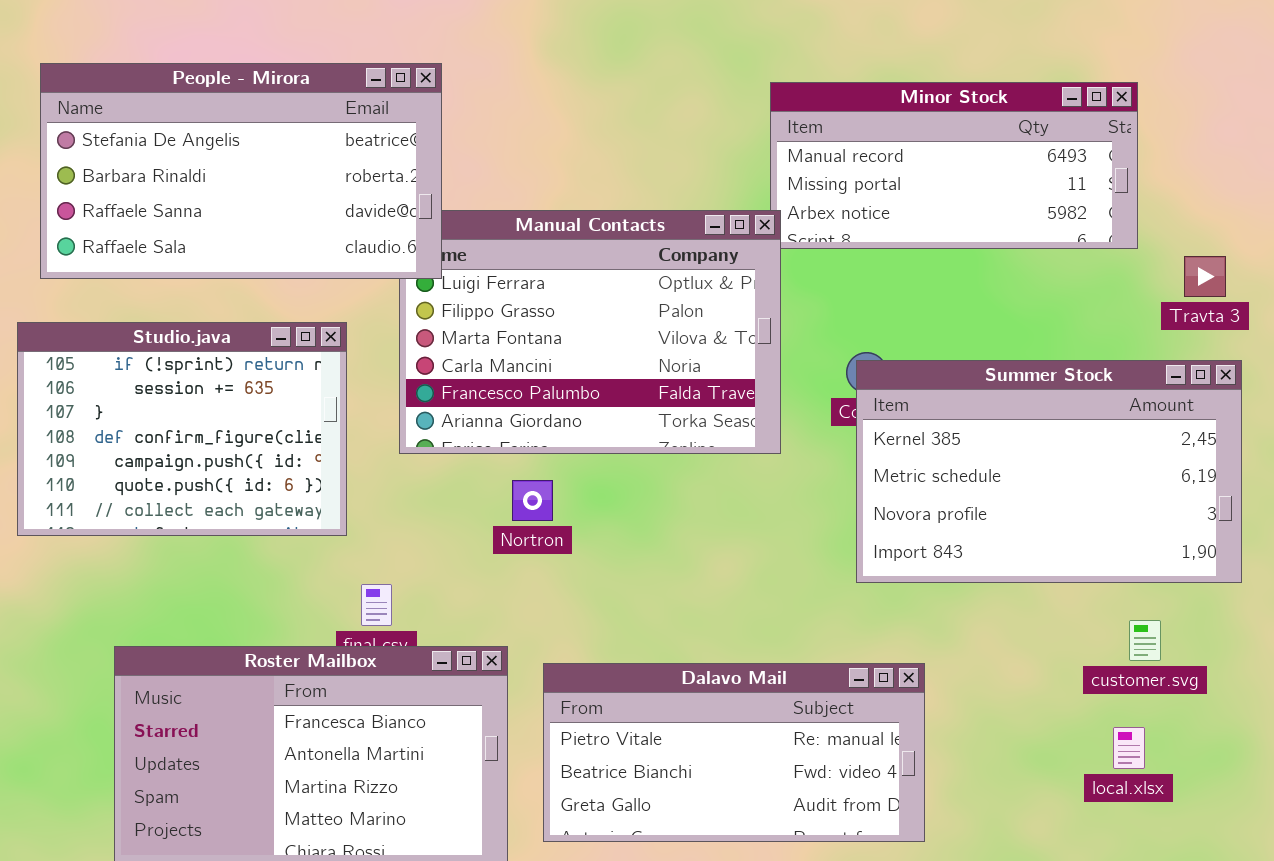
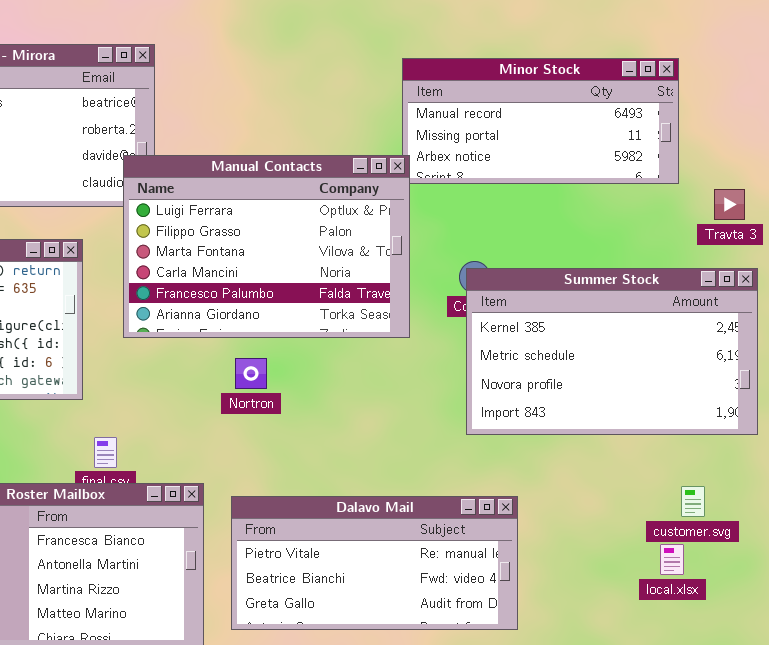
Manual Contacts: [399,210,781,454] -> [123,155,410,338], raised
Nortron: [512,480,553,521] -> [235,358,267,389], moved
customer.svg: [1129,620,1161,661] -> [681,486,705,517], moved

